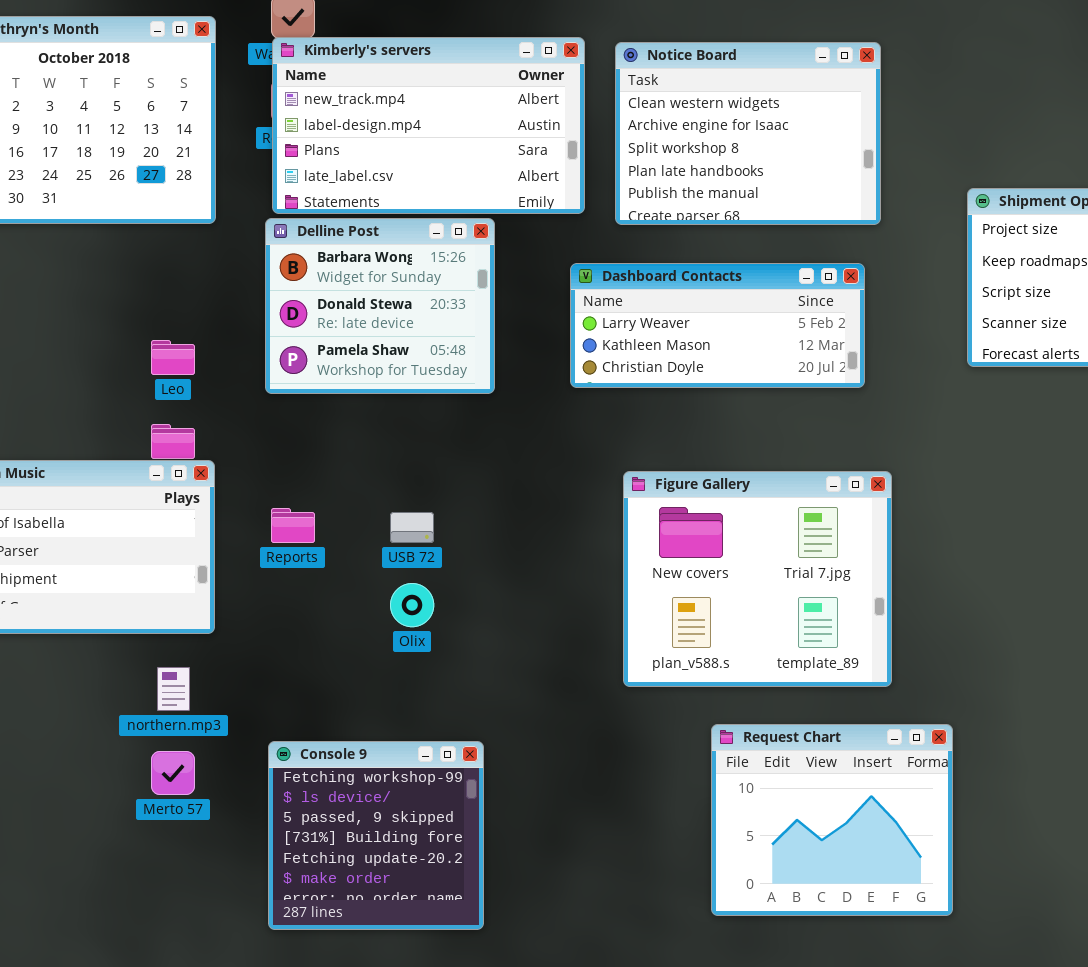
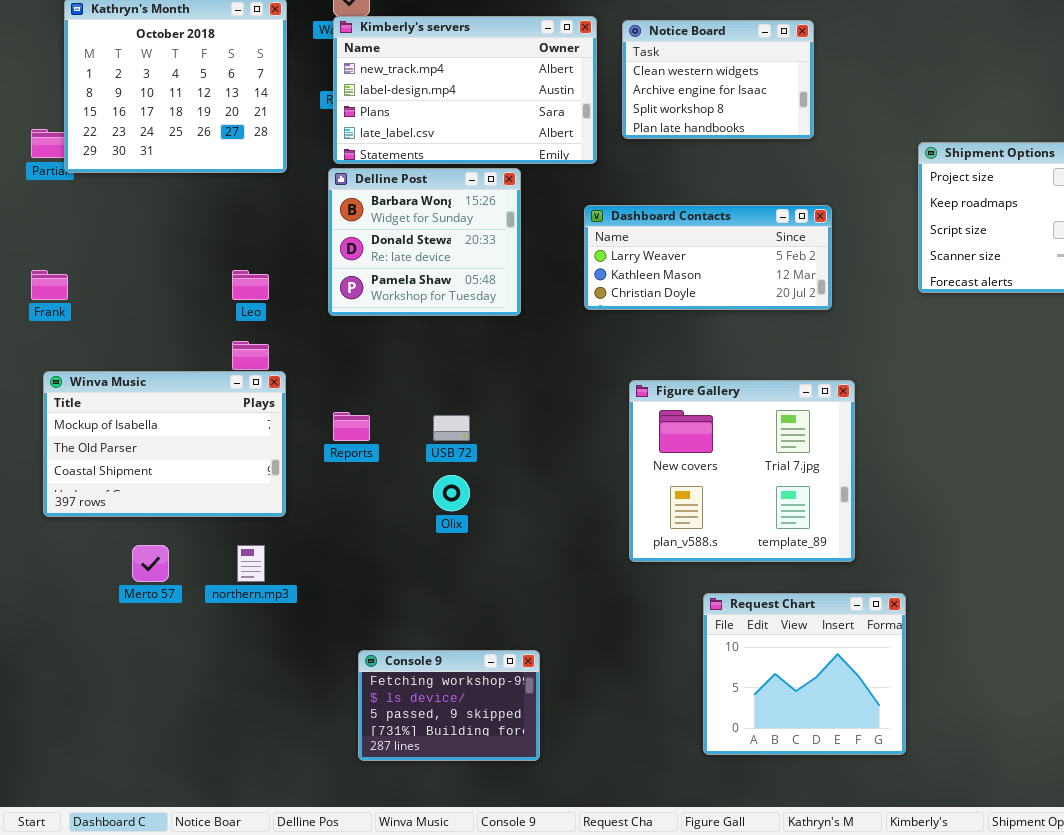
Notice Board: [615,42,881,225] -> [622,20,814,139], resized
Console 9: [268,741,484,930] -> [358,650,540,761], moved, resized
Merto 57: [151,751,195,795] -> [132,545,169,582], moved

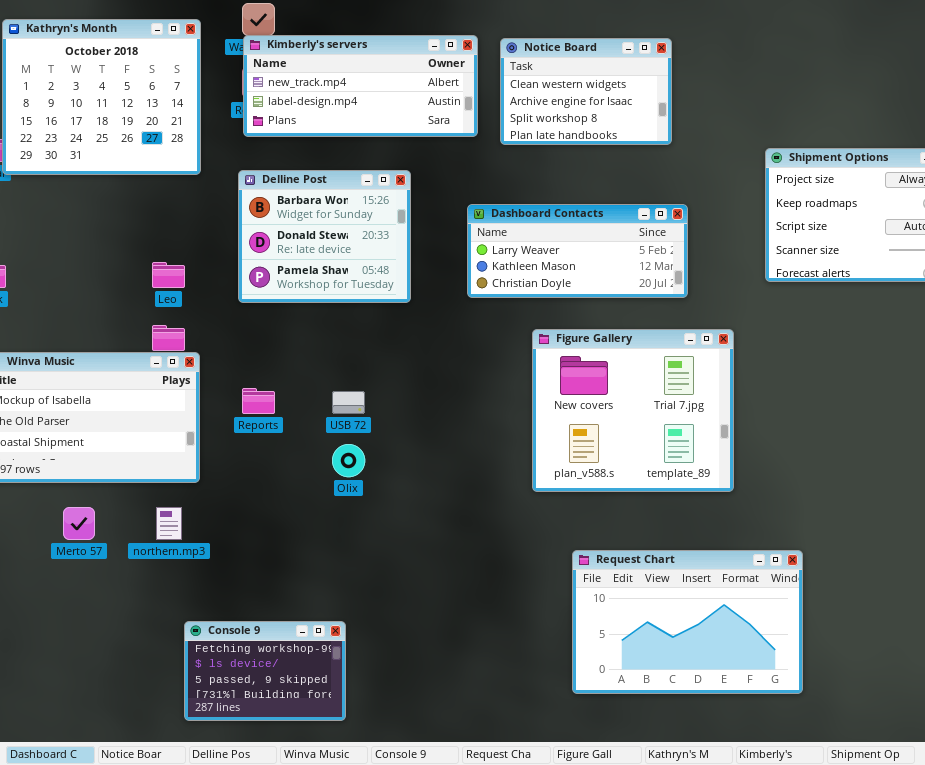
Kimberly's servers: [333,16,597,164] -> [243,35,478,137], resized
Figure Gallery: [629,380,855,562] -> [532,329,734,492], moved
Request Chart: [703,593,906,755] -> [572,550,803,694], resized
Console 9: [358,650,540,761] -> [184,621,346,721], moved

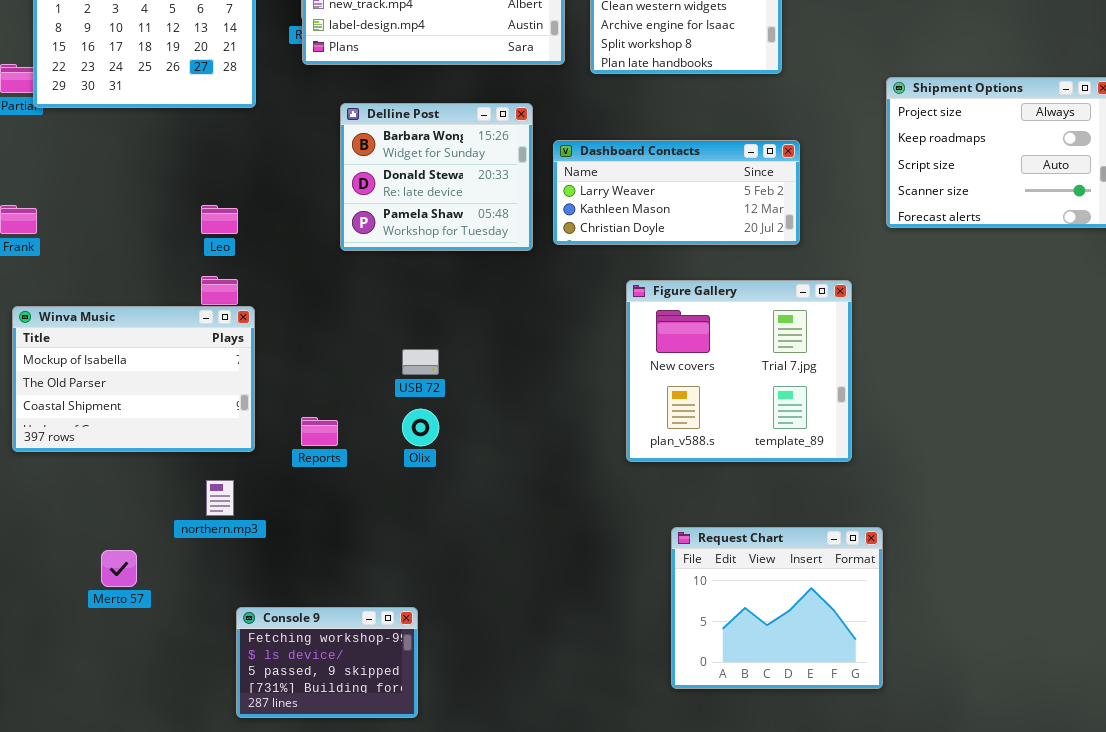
Delline Post: [238,170,411,303] -> [340,103,533,251], moved
Reports: [242,388,275,414] -> [301,417,338,446], moved
Merto 57: [63,507,95,540] -> [101,550,137,587], moved
Request Chart: [572,550,803,694] -> [671,527,883,689], resized

